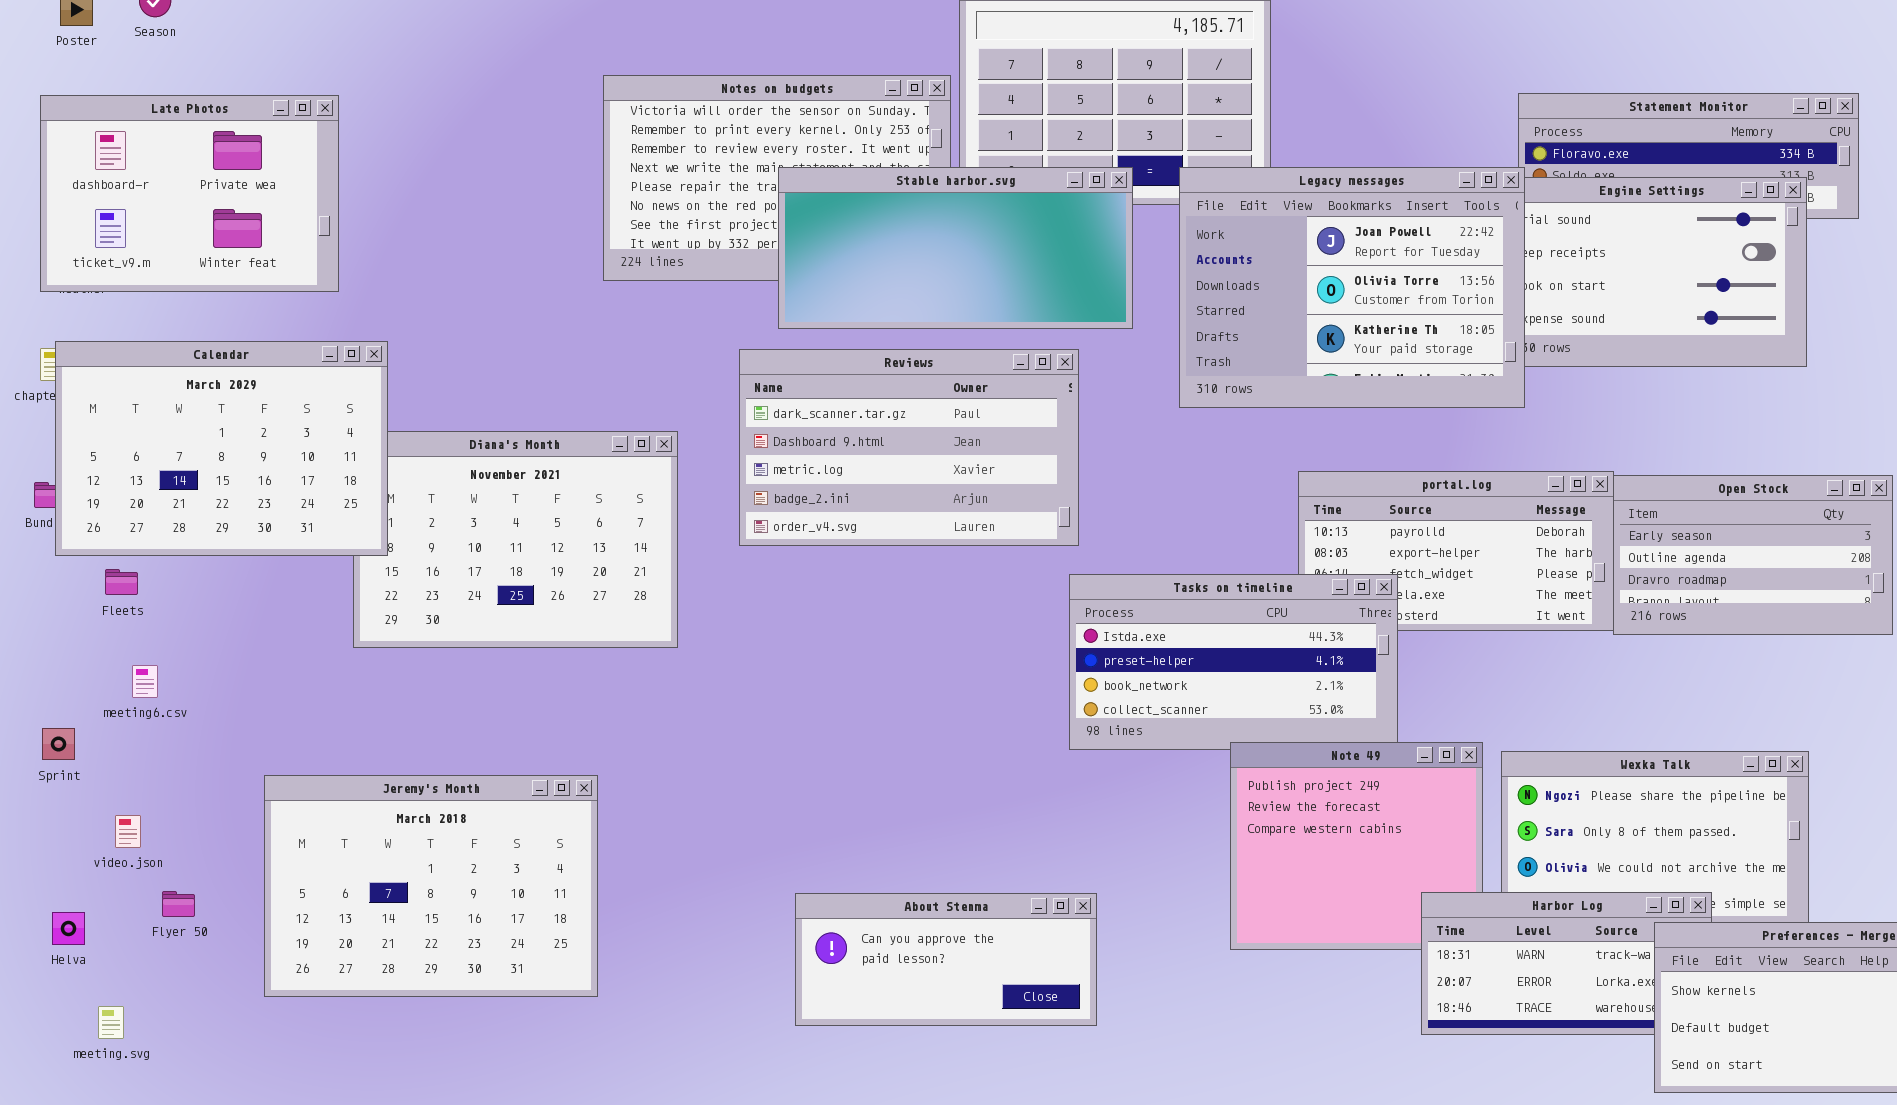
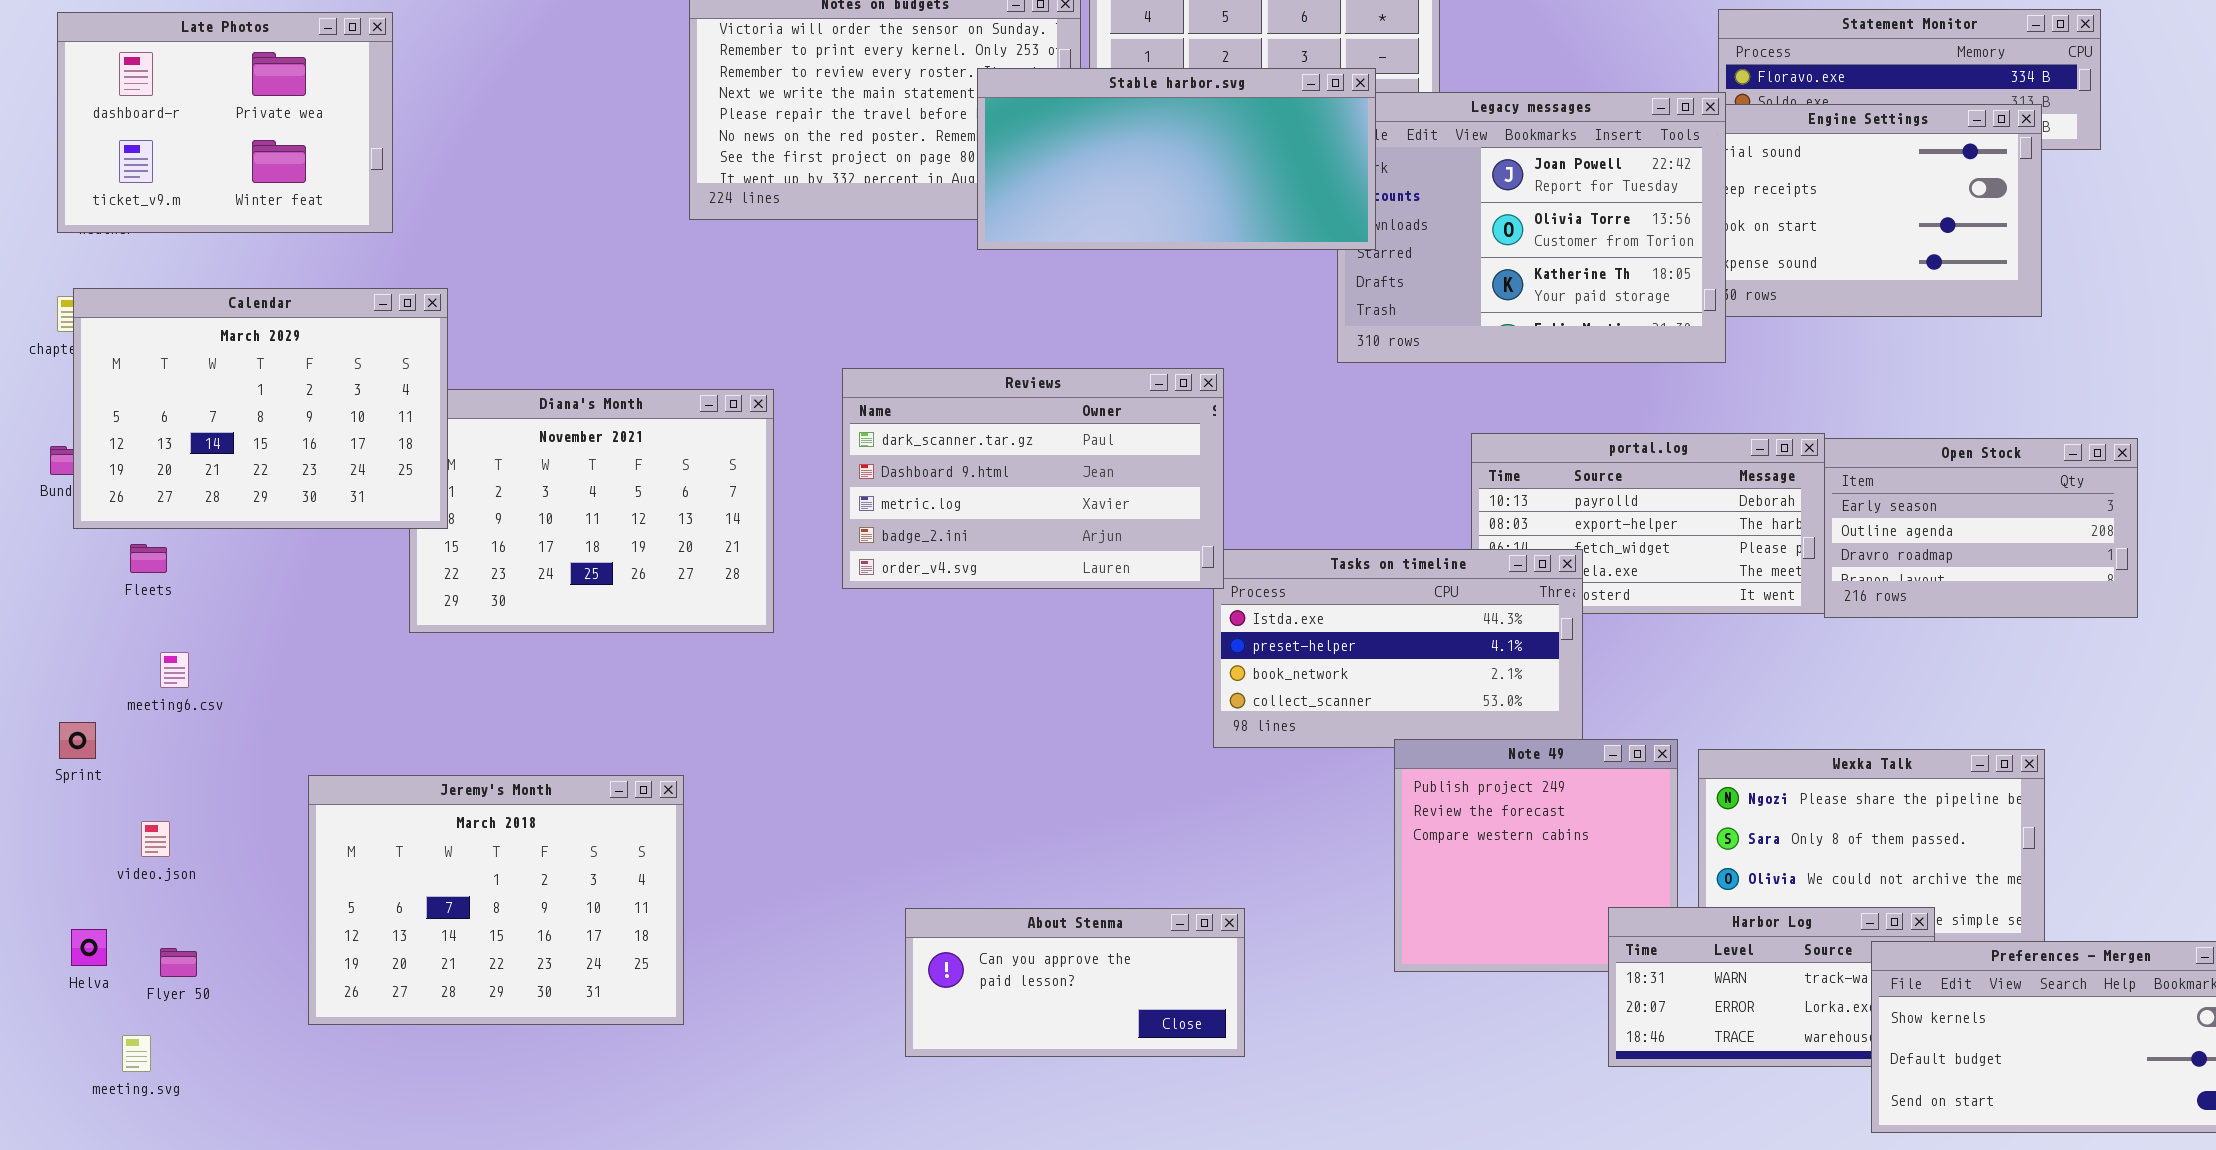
Stable harbor.svg: [778,167,1133,329] -> [977,68,1376,250], moved
Reviews: [739,349,1079,546] -> [842,368,1224,589], moved
Flyer 50: [162,891,195,917] -> [160,948,197,977], moved

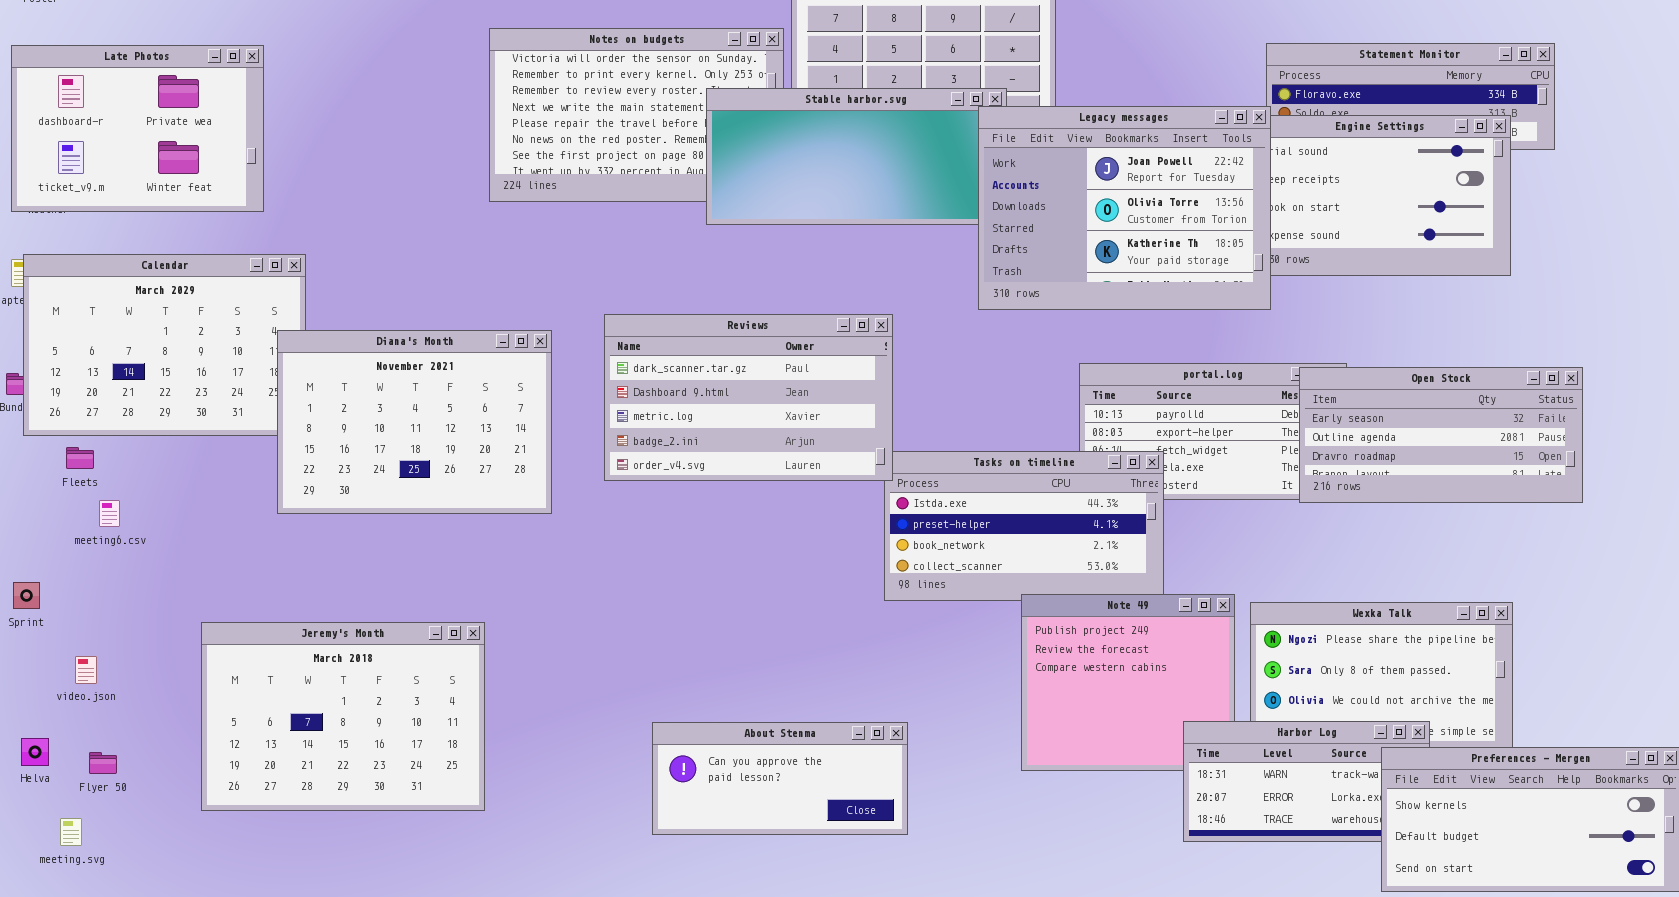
Legacy messages: [1337,92,1726,363] -> [978,106,1271,310], raised
Diana's Month: [409,389,774,633] -> [277,330,552,514], raised
Open Stock: [1824,438,2138,618] -> [1299,367,1583,503], resized
meeting6.csv: [160,652,189,688] -> [99,500,120,527], moved

